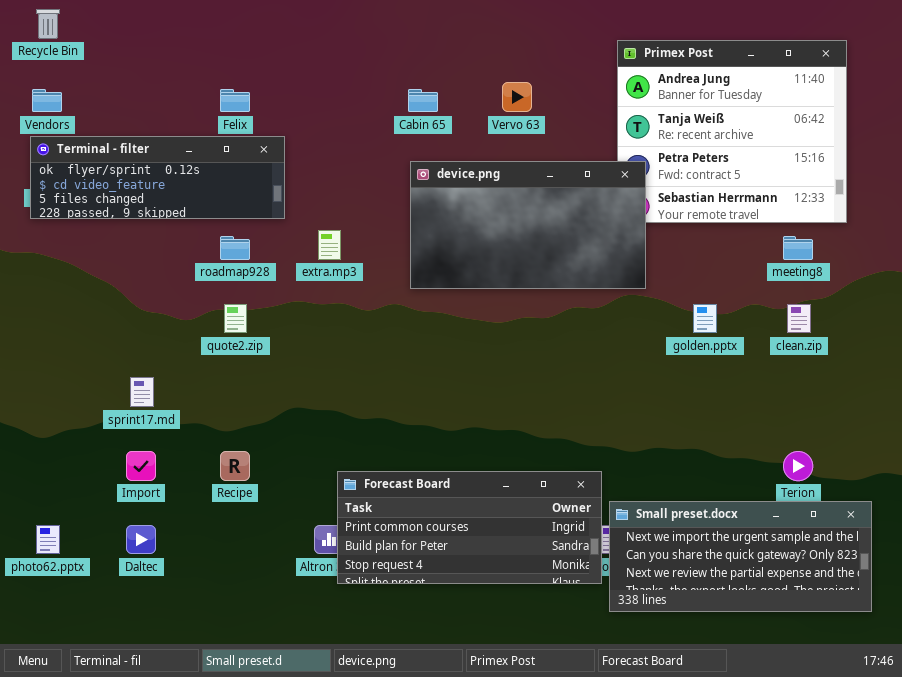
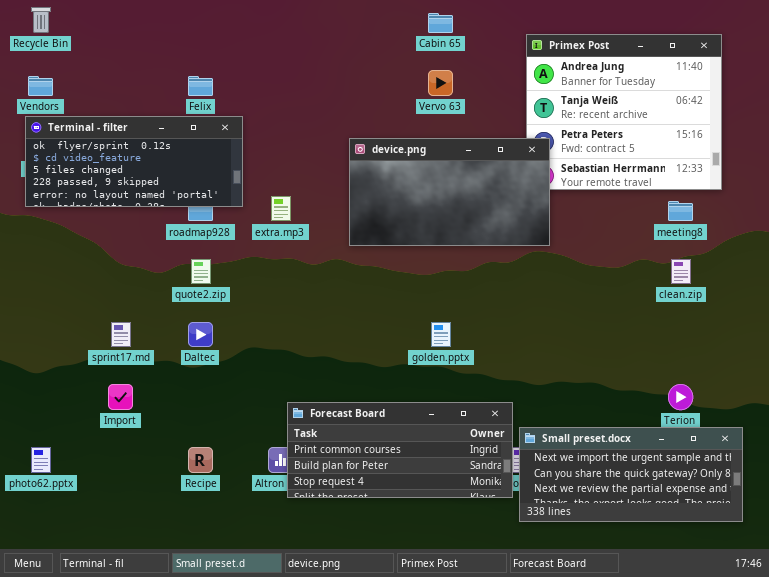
Cabin 65: [408,89,438,112] -> [428,13,453,33], moved
Terminal - filter: [30,136,285,219] -> [25,116,243,207], resized
golden.pptx: [693,304,717,333] -> [431,322,451,347], moved
Recipe: [220,451,250,481] -> [188,447,213,473], moved
Daltec: [126,525,156,554] -> [188,322,213,347], moved

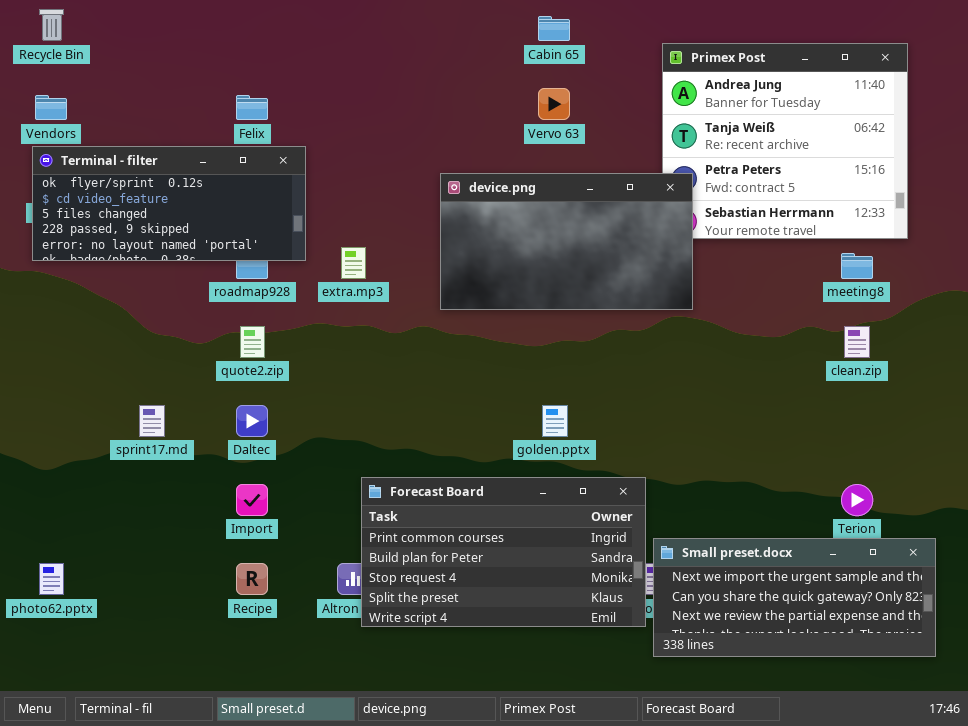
Import: [108,384,133,410] -> [236,484,268,516], moved
Forecast Board: [287,402,513,498] -> [361,477,646,627], resized

